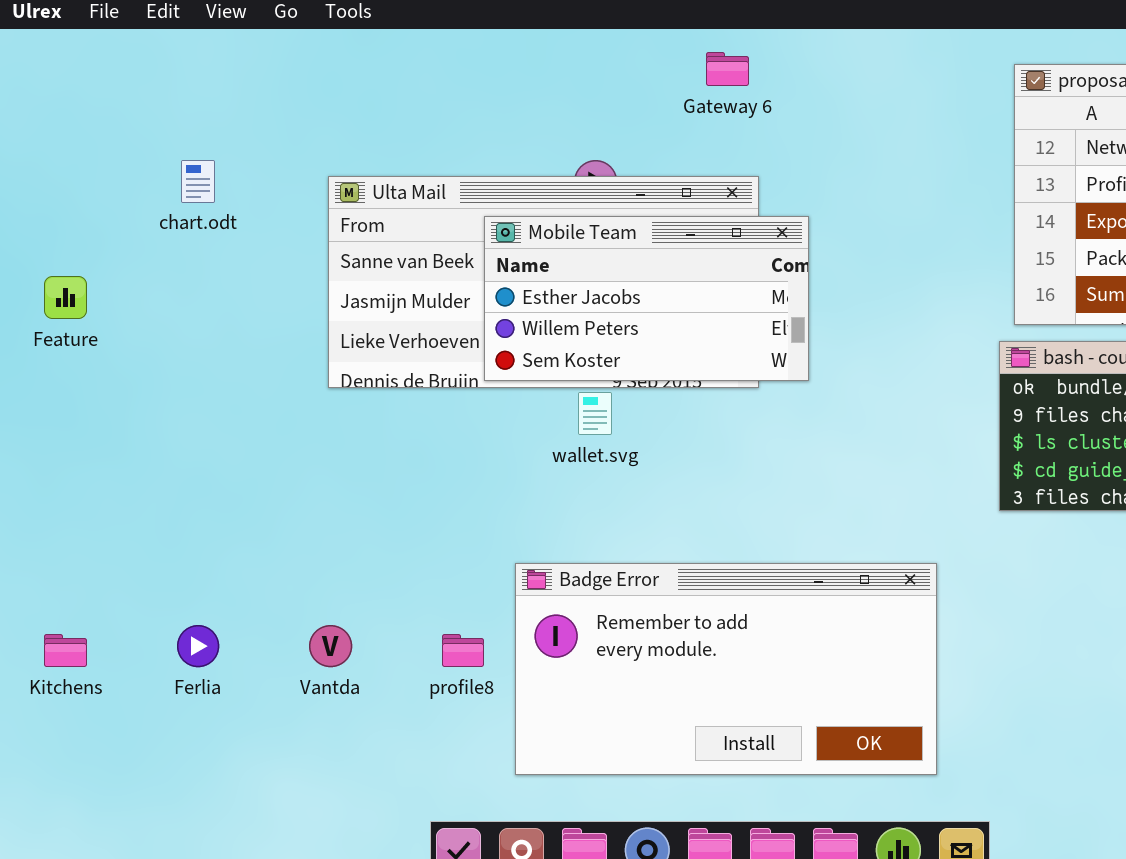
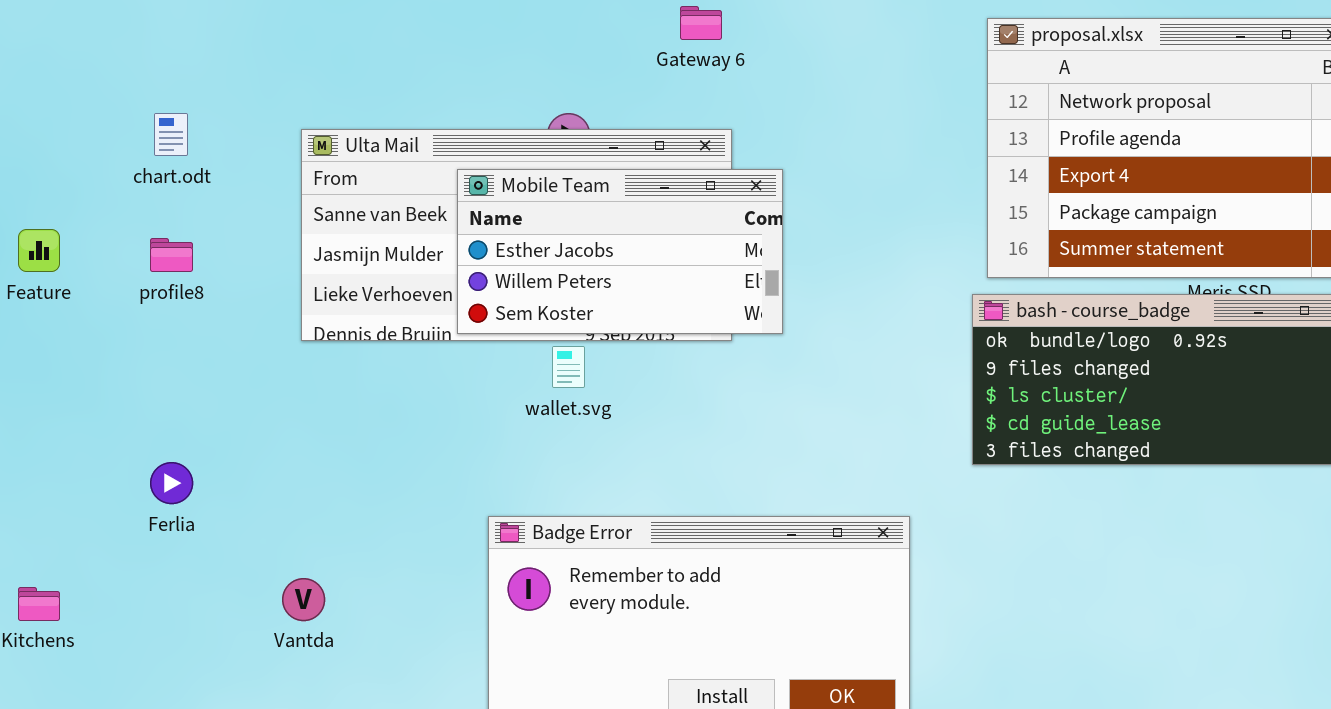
Ferlia: [177,625,219,667] -> [150,462,193,504], moved
profile8: [442,634,484,667] -> [150,238,193,272], moved

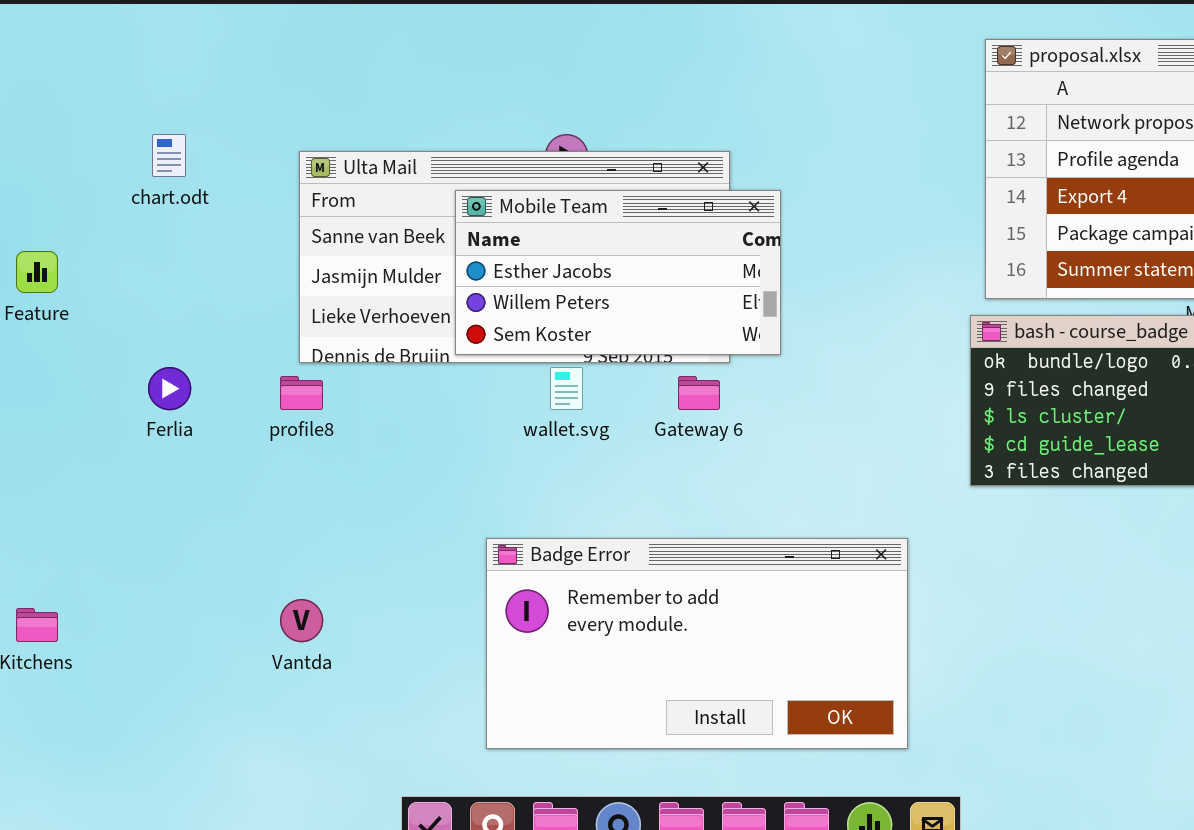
Gateway 6: [680,6,722,40] -> [678,376,720,410], moved
profile8: [150,238,193,272] -> [280,376,323,410], moved
Ferlia: [150,462,193,504] -> [148,367,191,410], moved

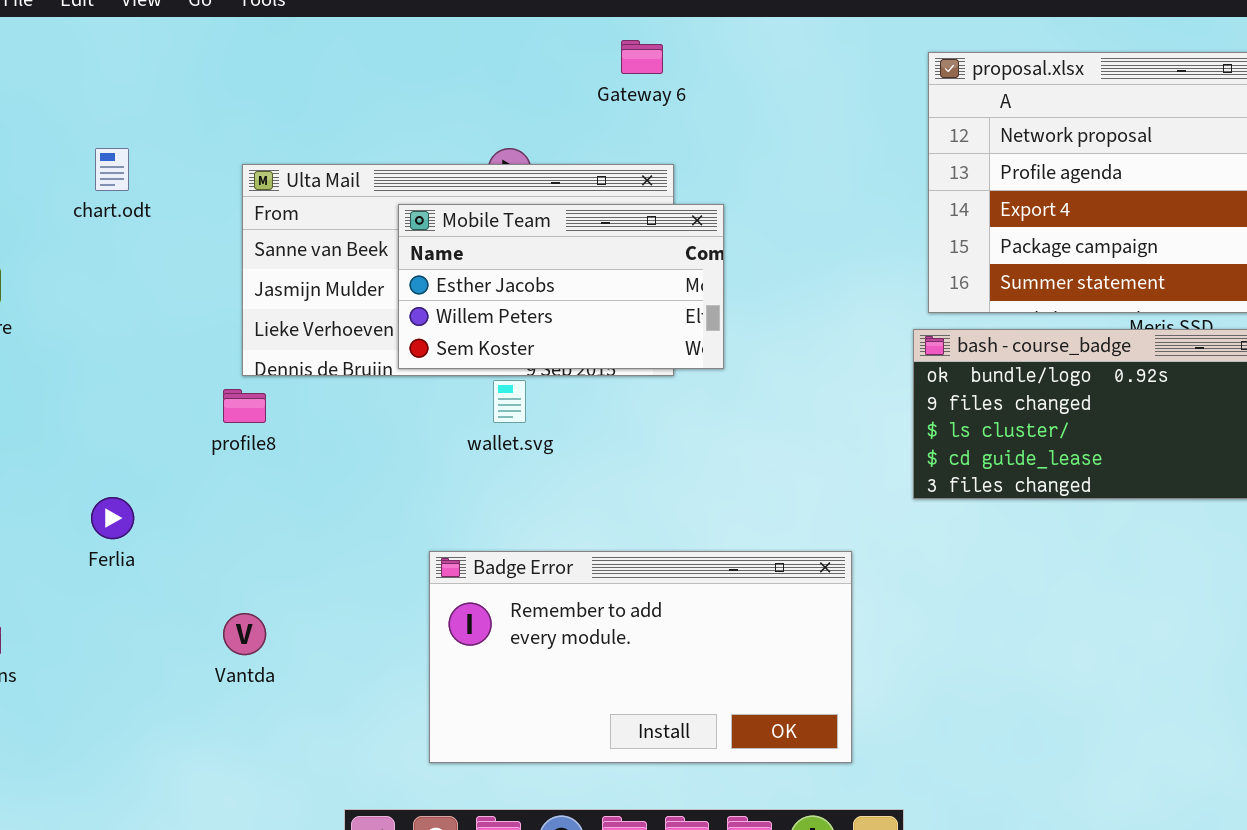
Ferlia: [148,367,191,410] -> [91,497,134,539], moved
Gateway 6: [678,376,720,410] -> [621,40,663,74], moved

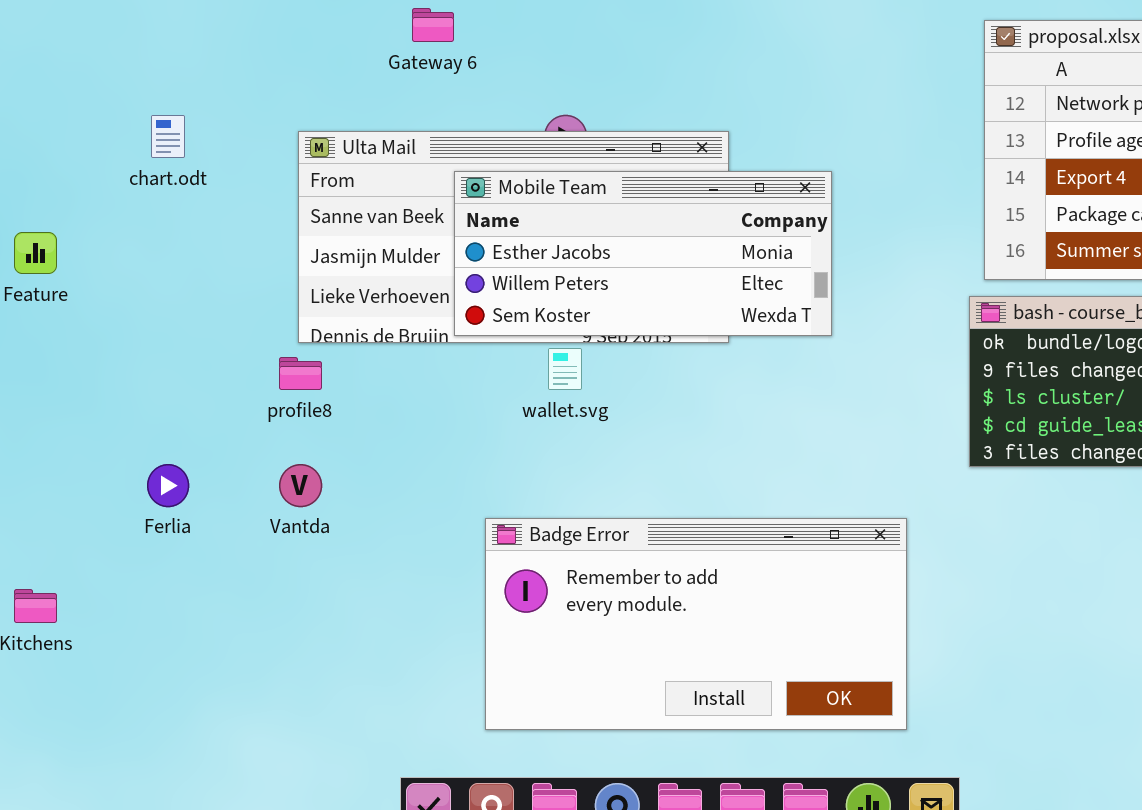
Gateway 6: [621,40,663,74] -> [412,8,454,42], moved
Mobile Team: [398,204,724,369] -> [454,171,832,336], resized
Vantda: [223,613,266,655] -> [279,464,322,507], moved

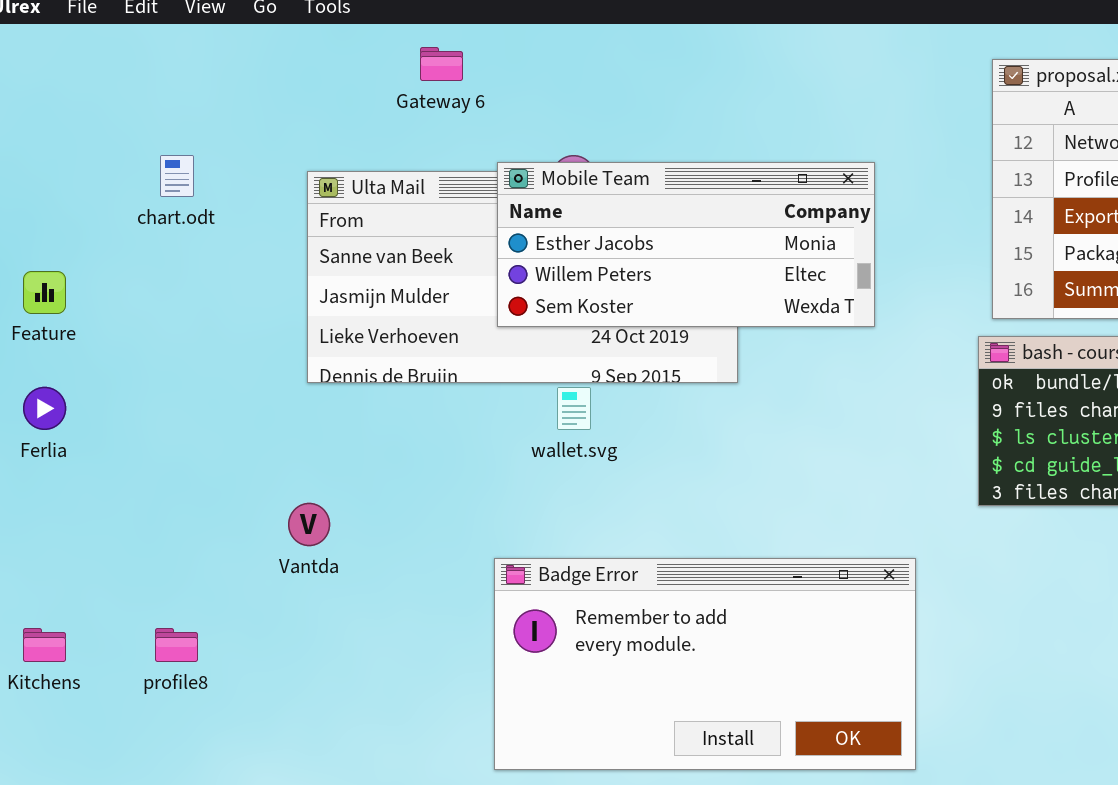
Mobile Team: [454,171,832,336] -> [497,162,875,327], moved
profile8: [279,357,322,390] -> [155,628,198,662], moved
Ferlia: [147,464,189,507] -> [23,387,66,430], moved

